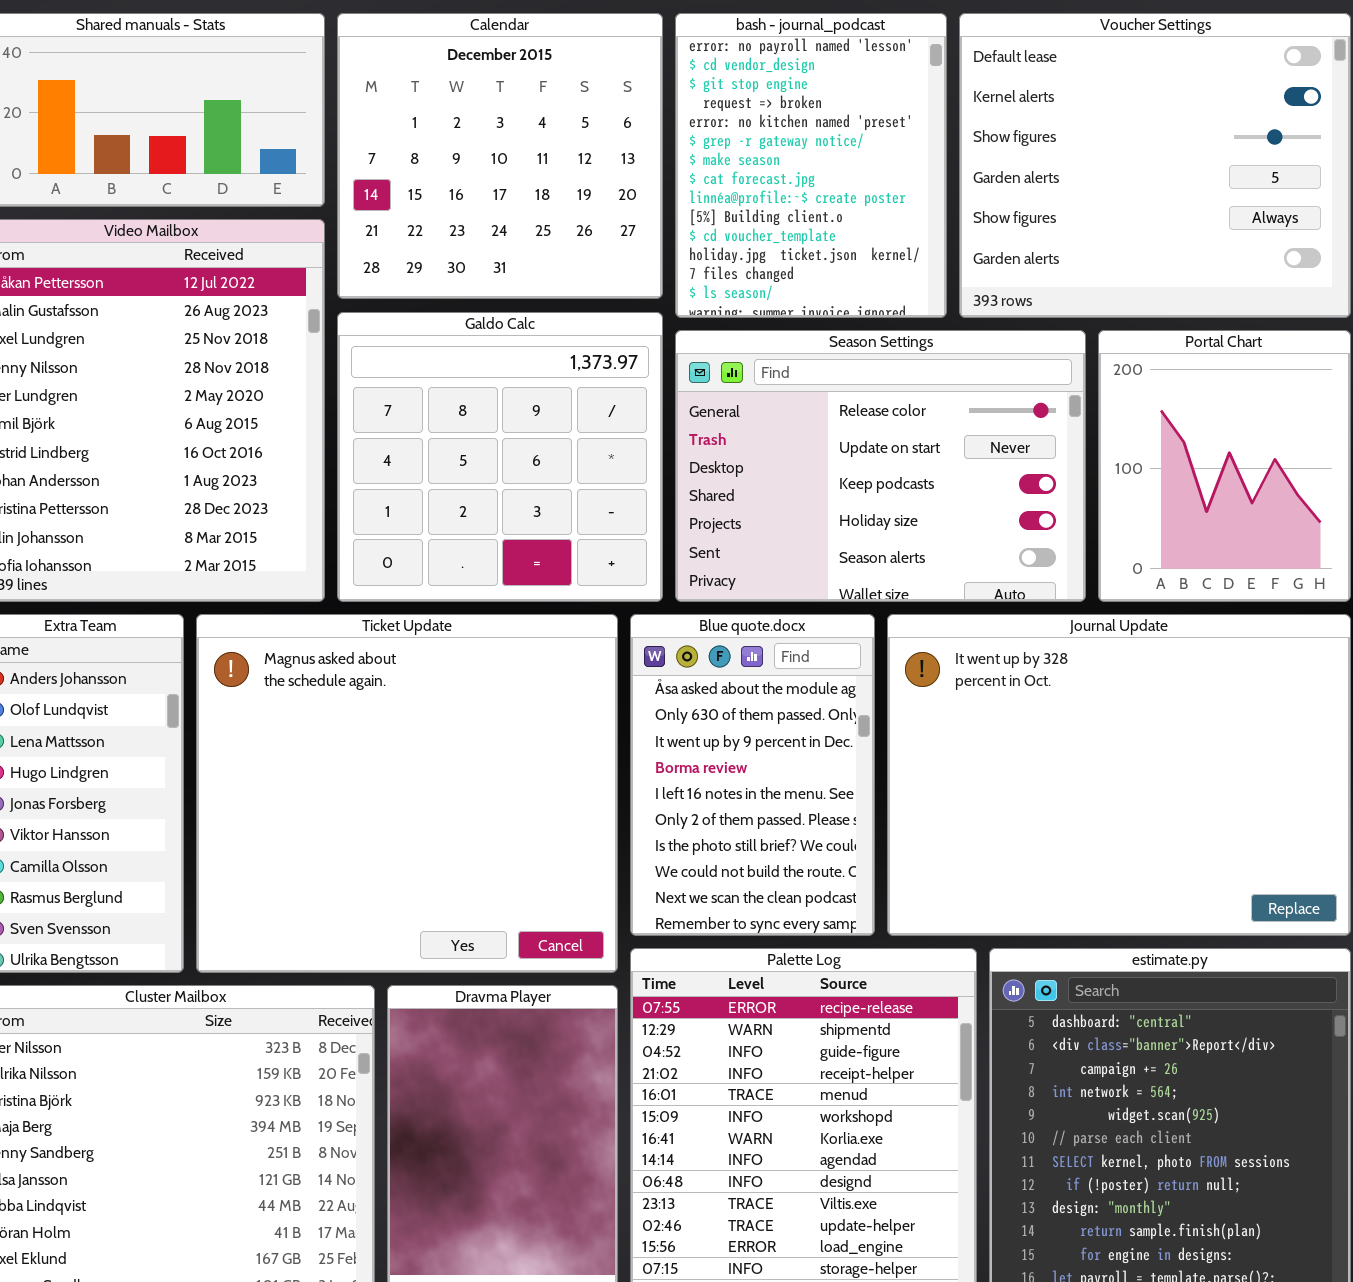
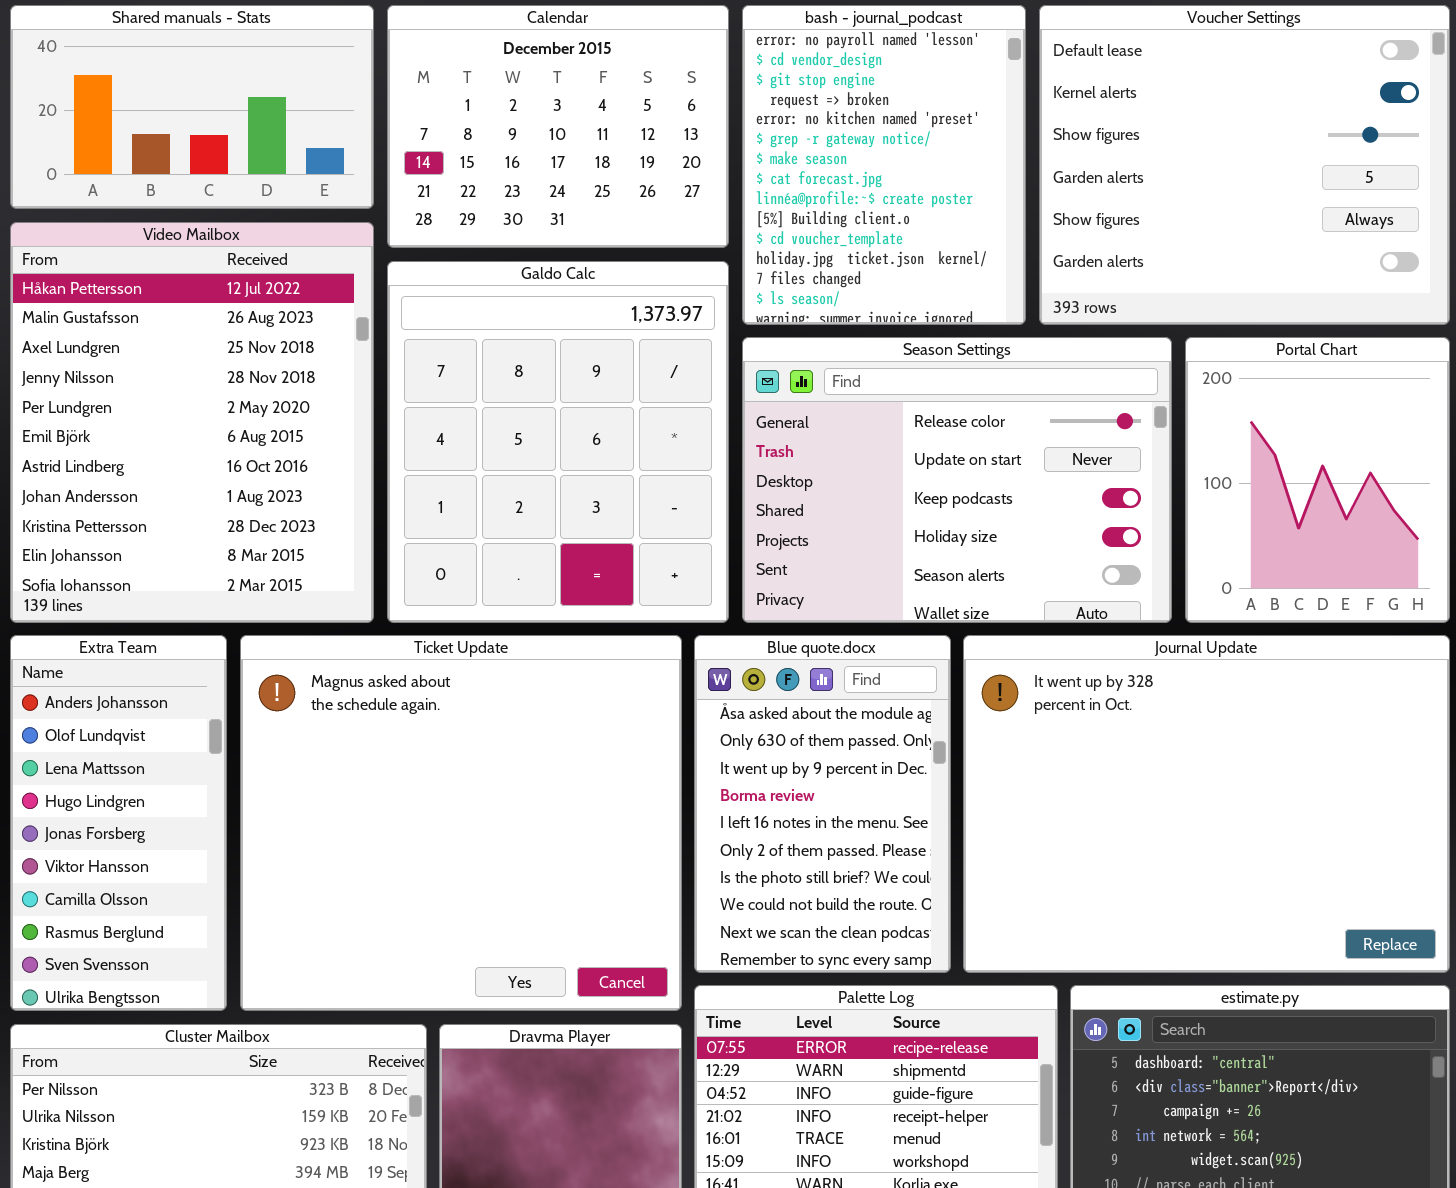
Calendar: [337,13,663,299] -> [387,5,729,248], resized
Galdo Calc: [337,312,663,602] -> [387,261,729,623], resized

